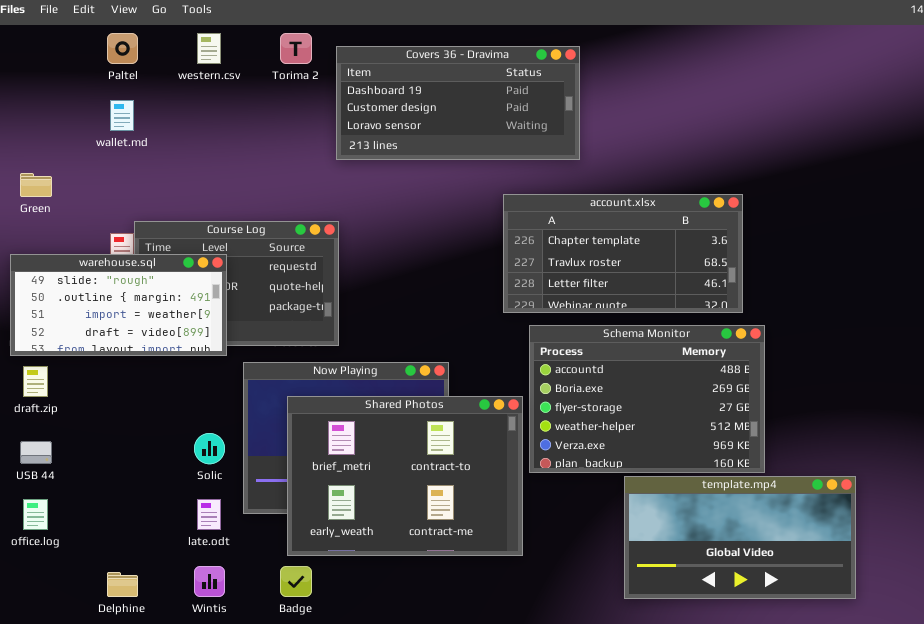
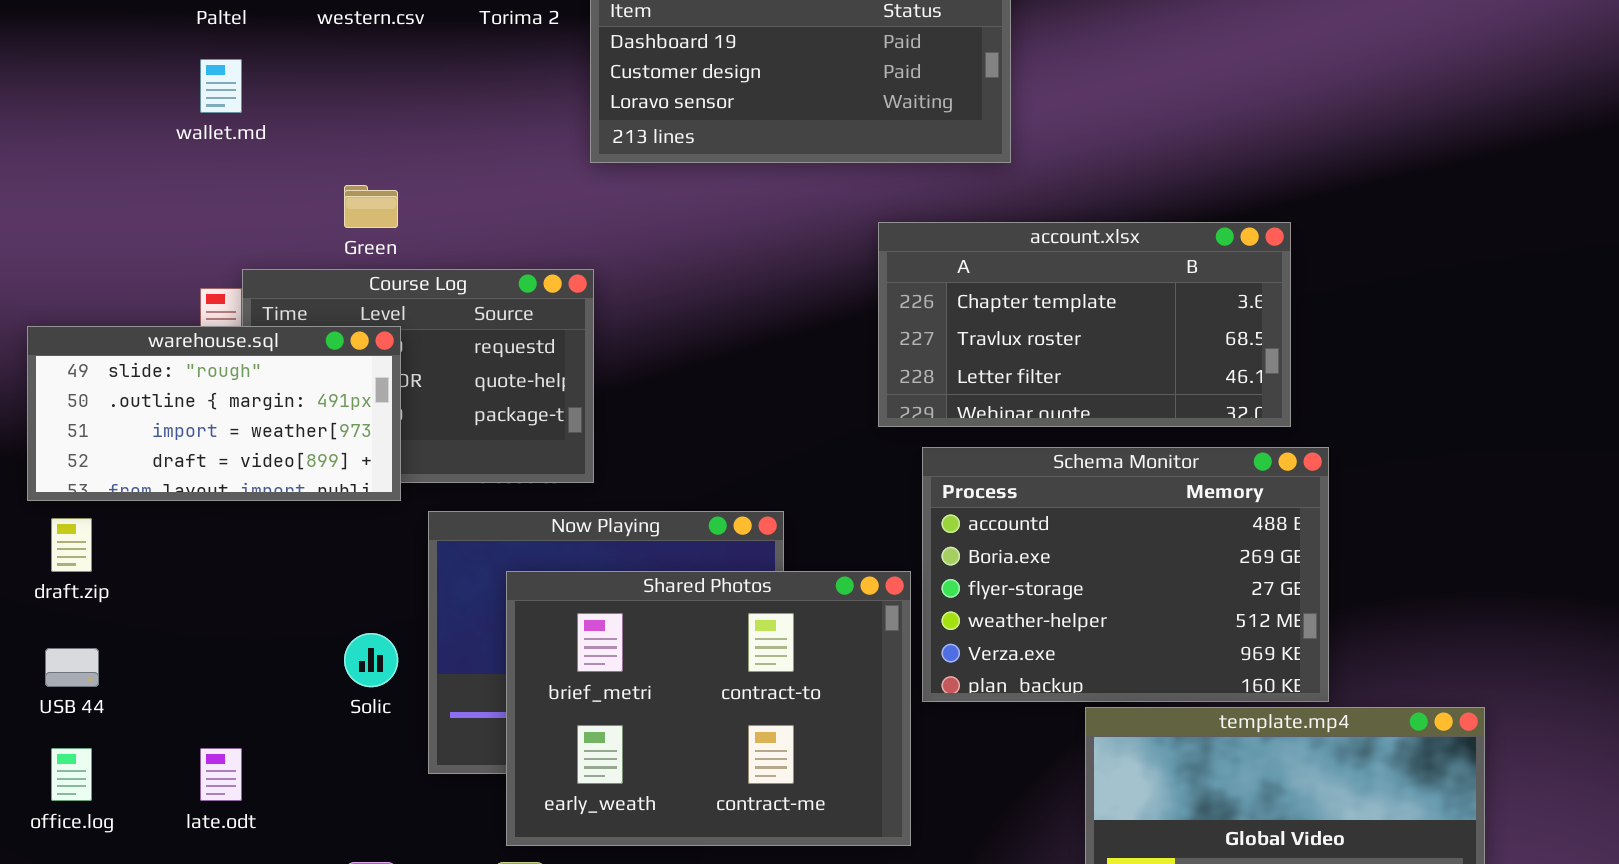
Green: [20,173,52,197] -> [344,185,398,228], moved
late.odt: [197,499,221,530] -> [200,748,242,801], moved

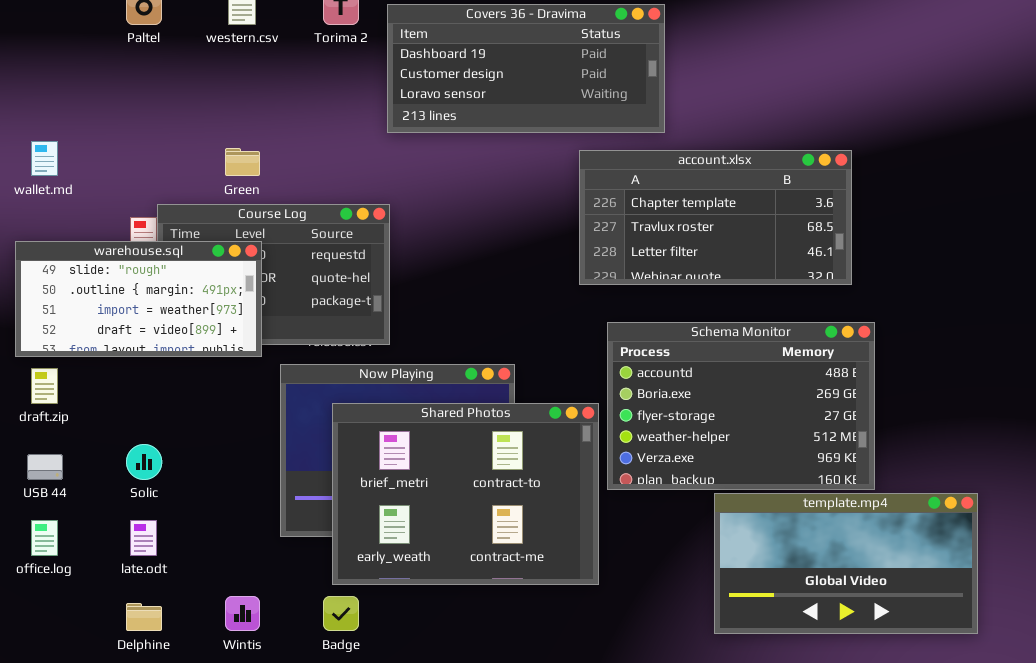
wallet.md: [200,59,242,113] -> [31,141,58,176], moved
account.xlsx: [878,222,1291,427] -> [579,150,852,285], moved
Solic: [344,633,398,687] -> [126,444,162,480], moved

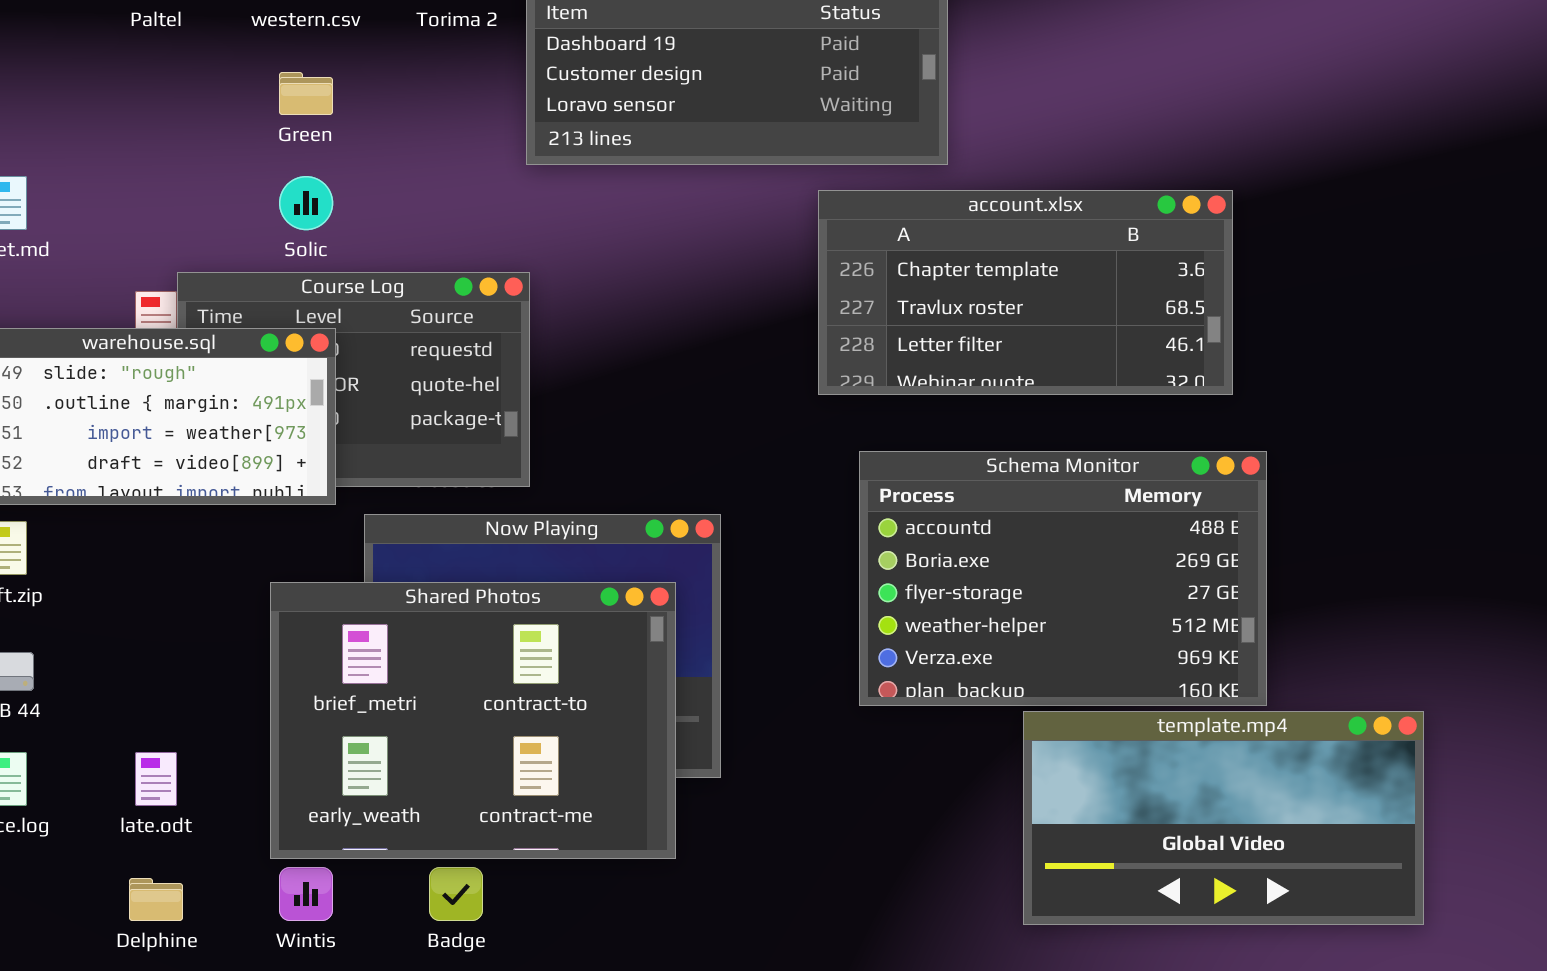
Green: [225,148,260,176] -> [279,72,333,115], moved
Shared Photos: [332,403,599,585] -> [270,582,676,859], moved
Solic: [126,444,162,480] -> [279,176,333,230], moved

